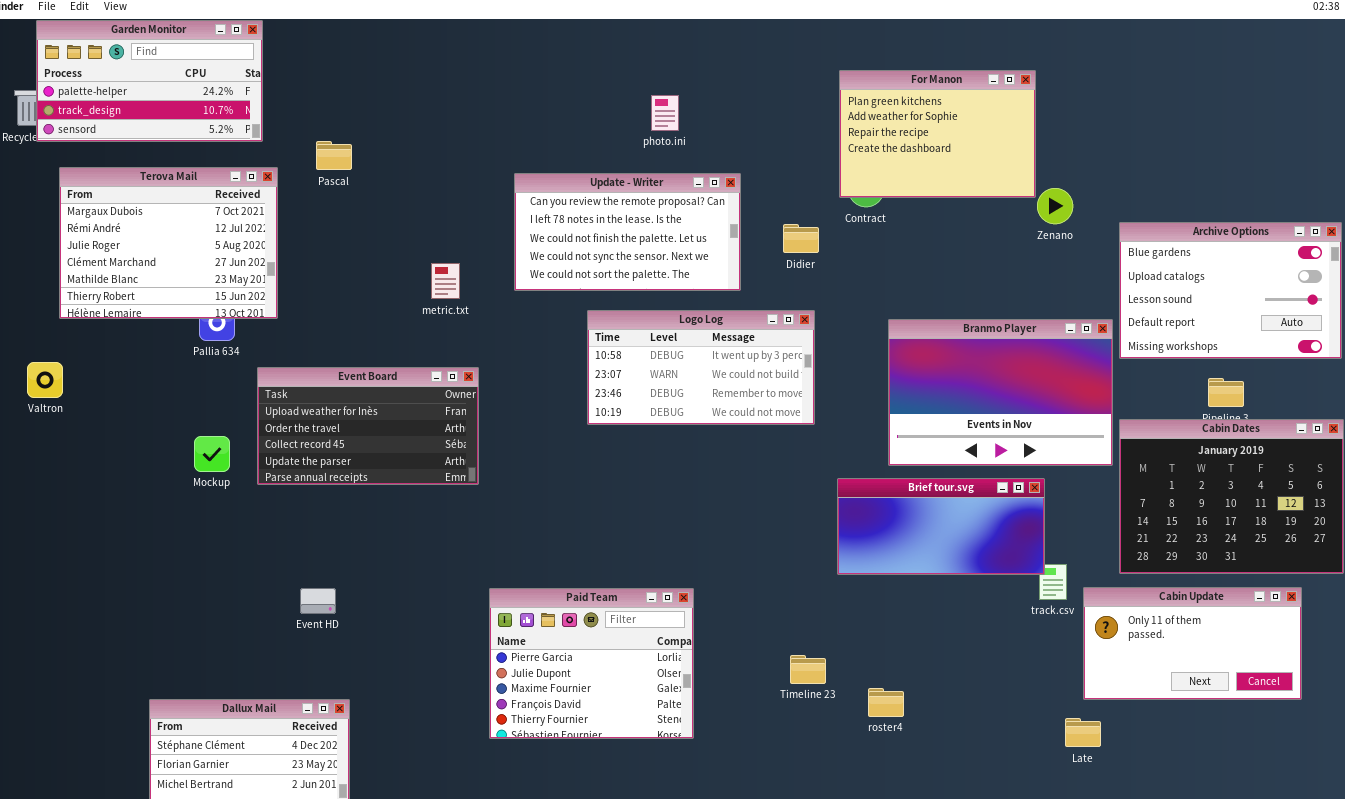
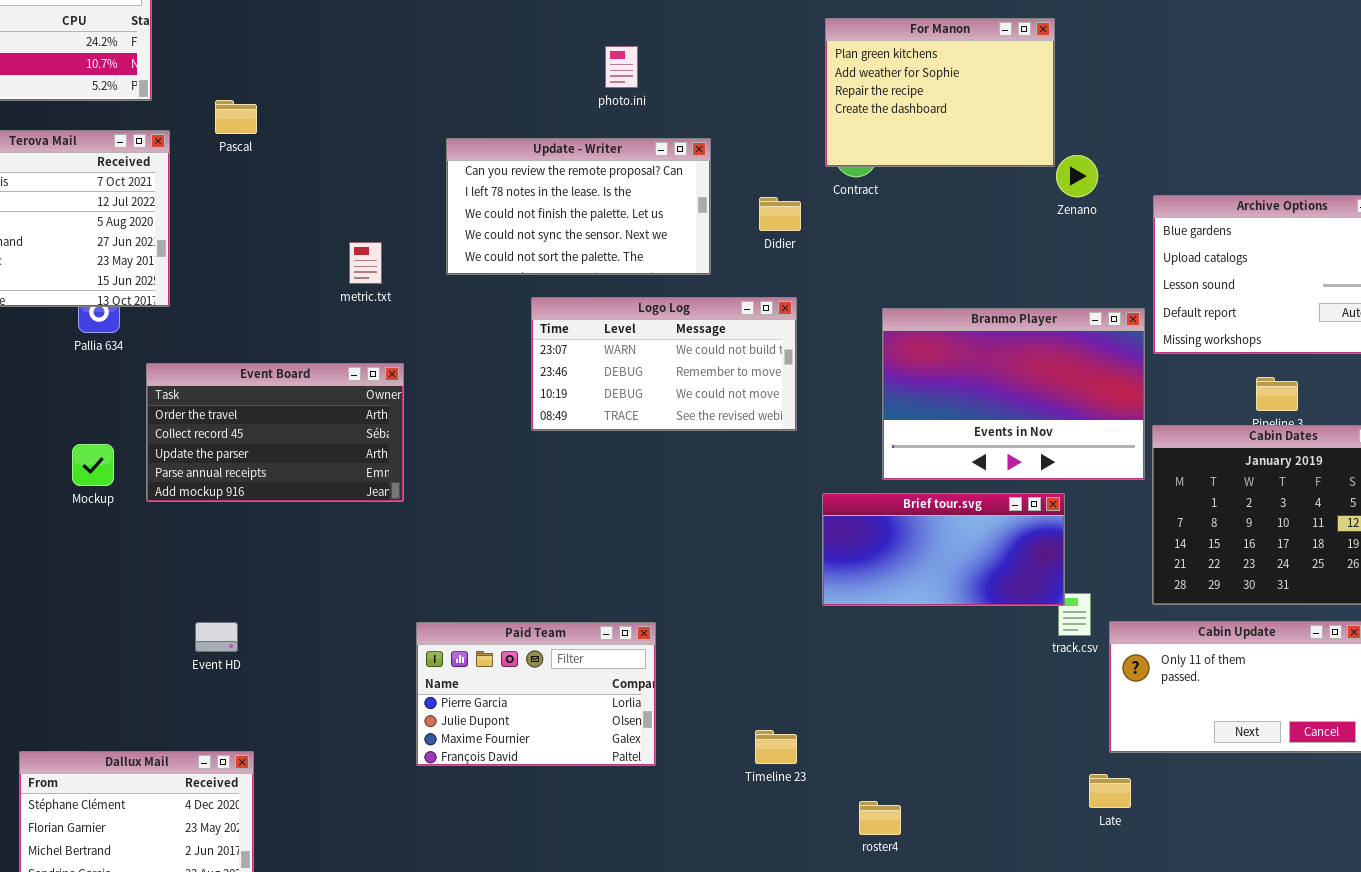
Logo Log: [587,310,815,425] -> [531,297,797,431], scrolled down 1 row
Event Board: [257,367,479,485] -> [146,363,404,502], scrolled down 1 row
Paid Team: [489,588,694,739] -> [416,622,656,766], resized
Timeline 23: [790,655,826,684] -> [755,730,797,764], moved
roster4: [868,688,904,717] -> [859,801,901,835], moved

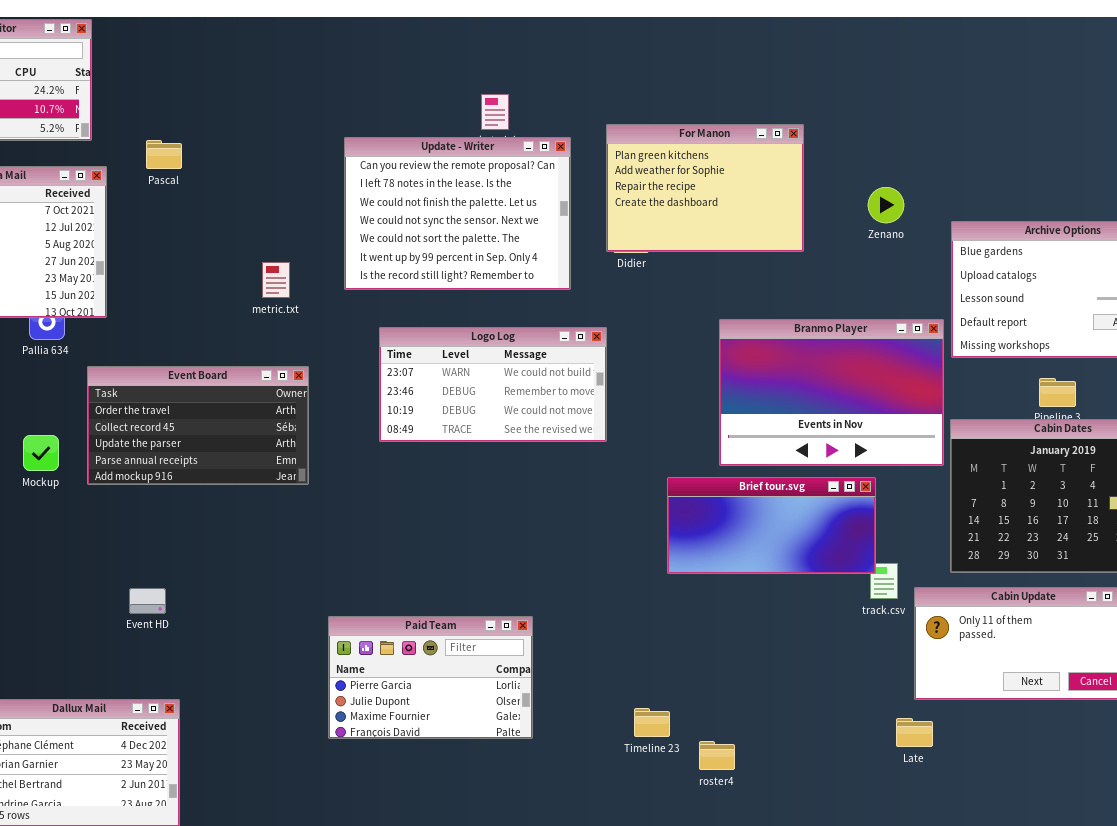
For Manon: [825,18,1055,167] -> [606,124,804,252], moved
Update - Writer: [446,138,711,275] -> [344,137,571,290], resized
Logo Log: [531,297,797,431] -> [379,327,607,442], moved
Paid Team: [416,622,656,766] -> [328,616,533,739], moved
Timeline 23: [755,730,797,764] -> [634,708,670,737], moved

